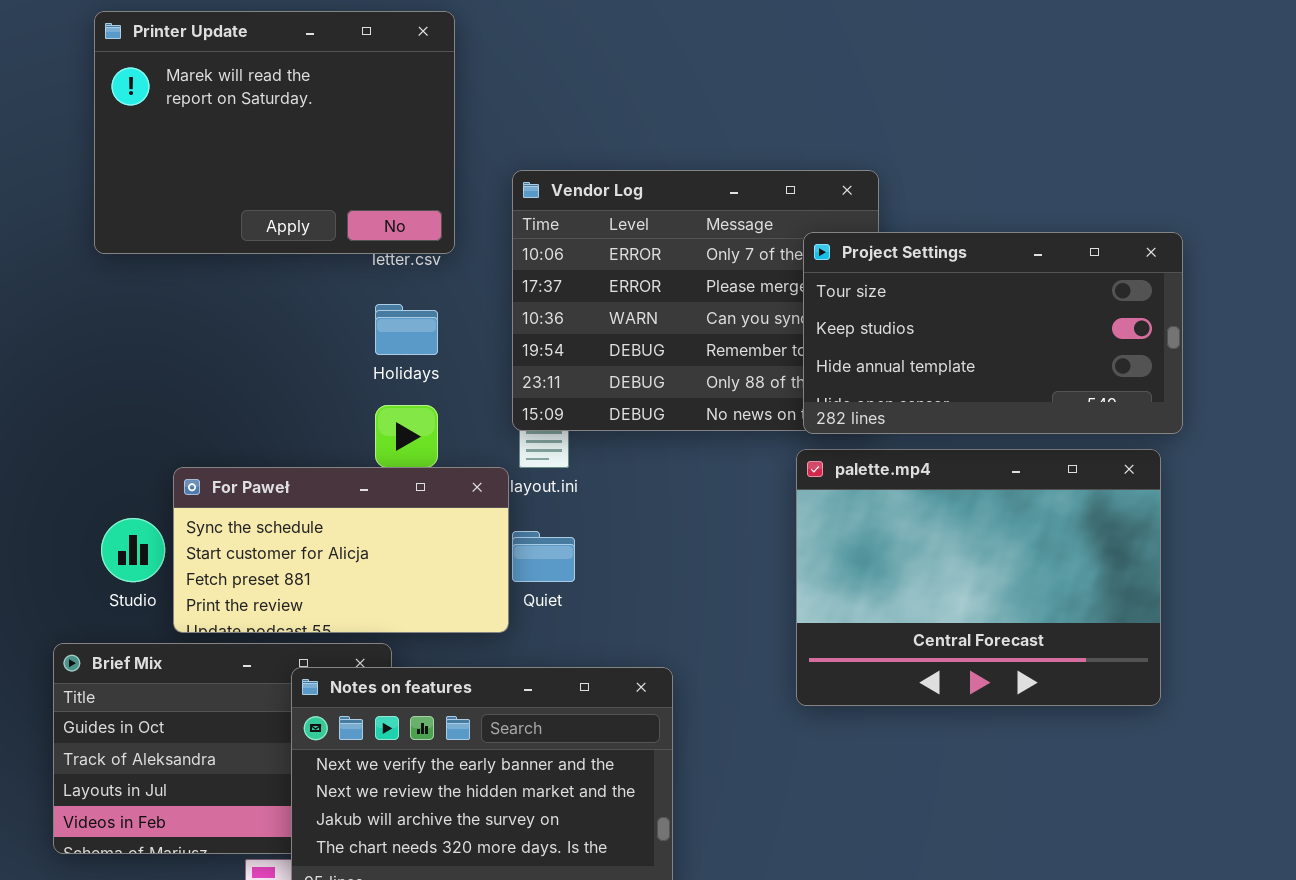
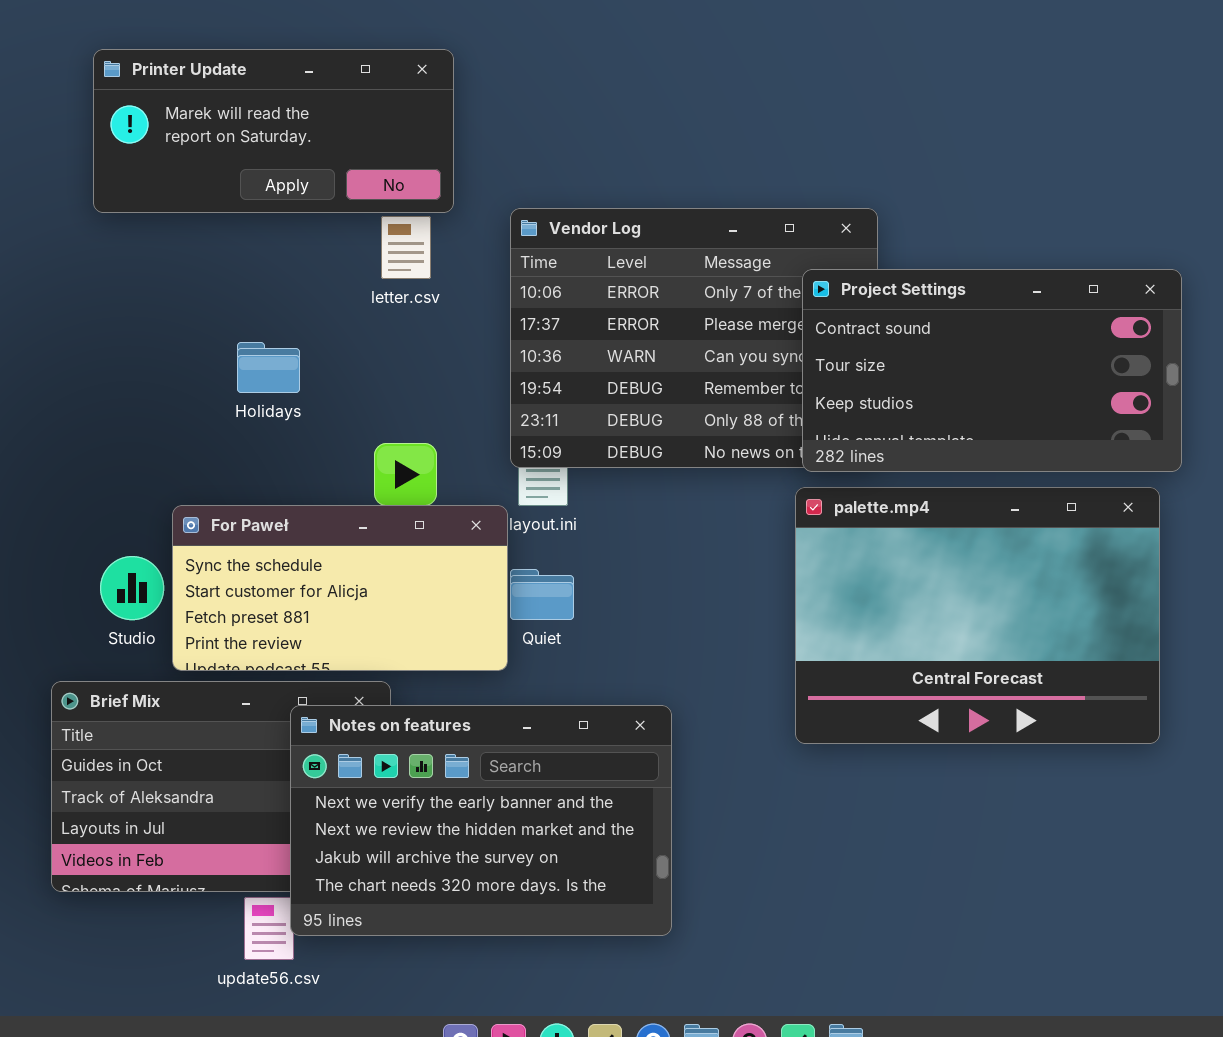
Printer Update: [94,11,455,254] -> [93,49,454,213], resized
Project Settings: [803,232,1183,434] -> [802,269,1182,472], scrolled up 1 row
Holidays: [375,304,438,355] -> [237,342,300,393], moved

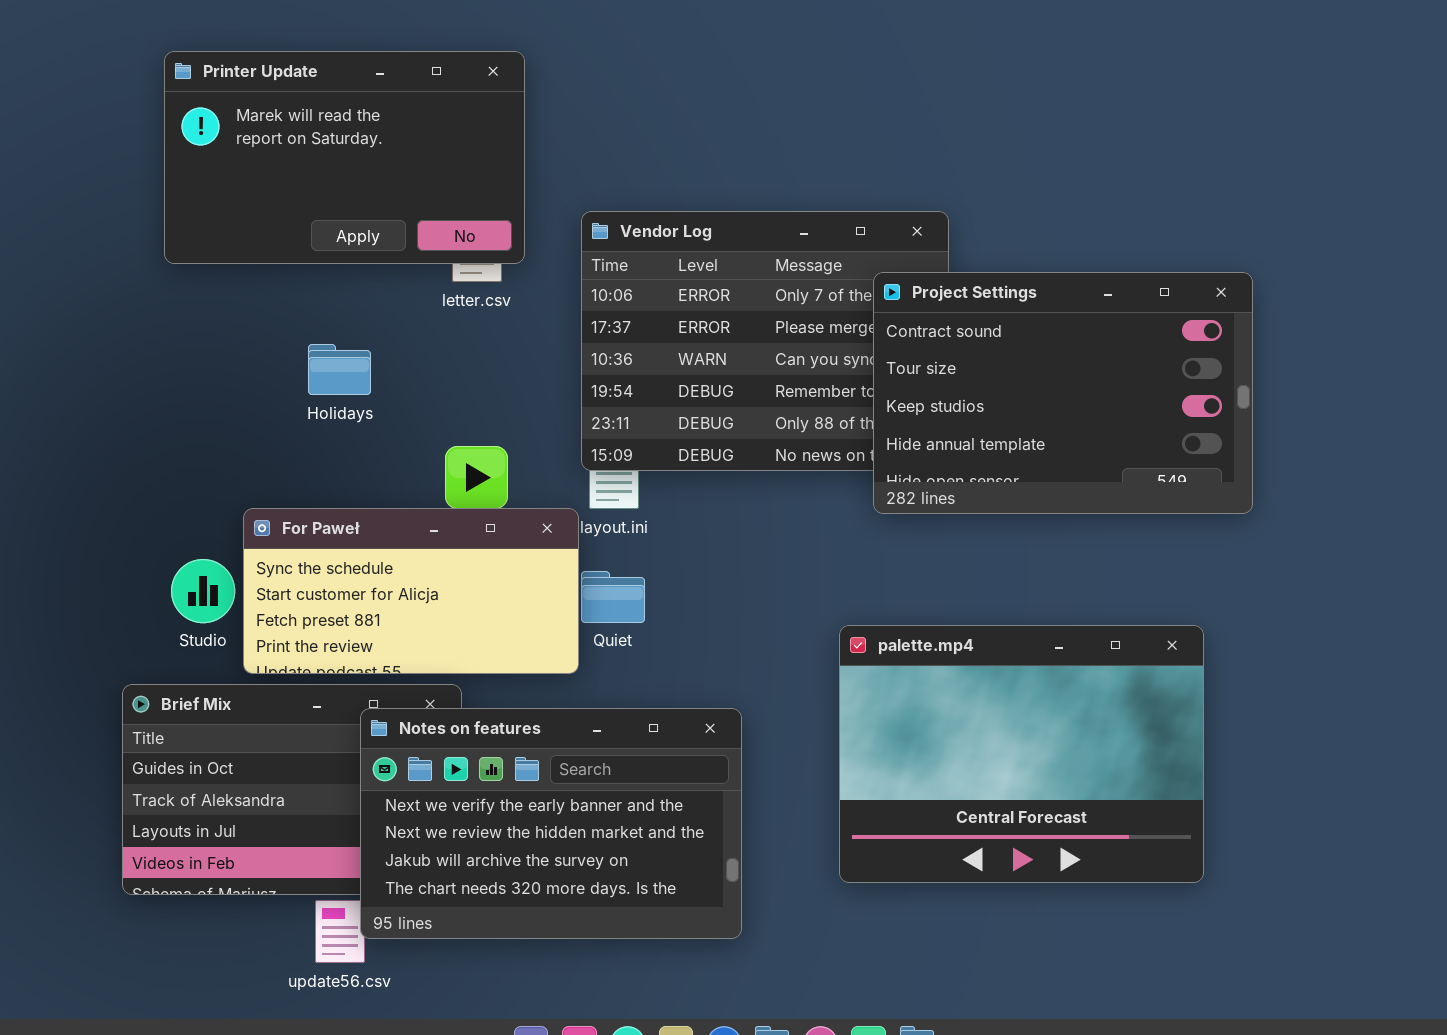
Printer Update: [93,49,454,213] -> [164,51,525,264], resized
Project Settings: [802,269,1182,472] -> [873,272,1253,514], resized
palette.mp4: [795,487,1160,744] -> [839,625,1204,883], moved

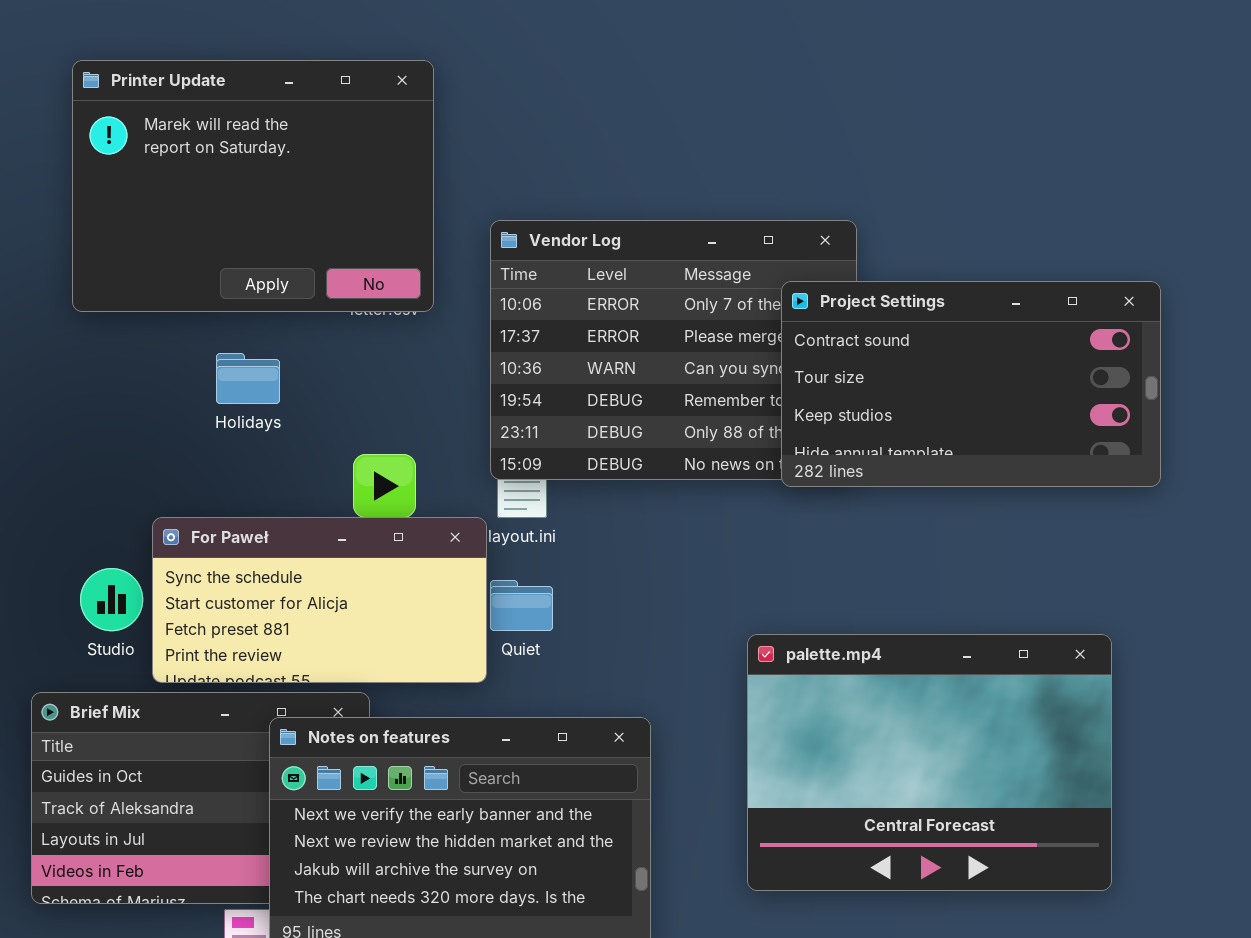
Printer Update: [164,51,525,264] -> [72,60,434,312], resized
Project Settings: [873,272,1253,514] -> [781,281,1161,487], resized

